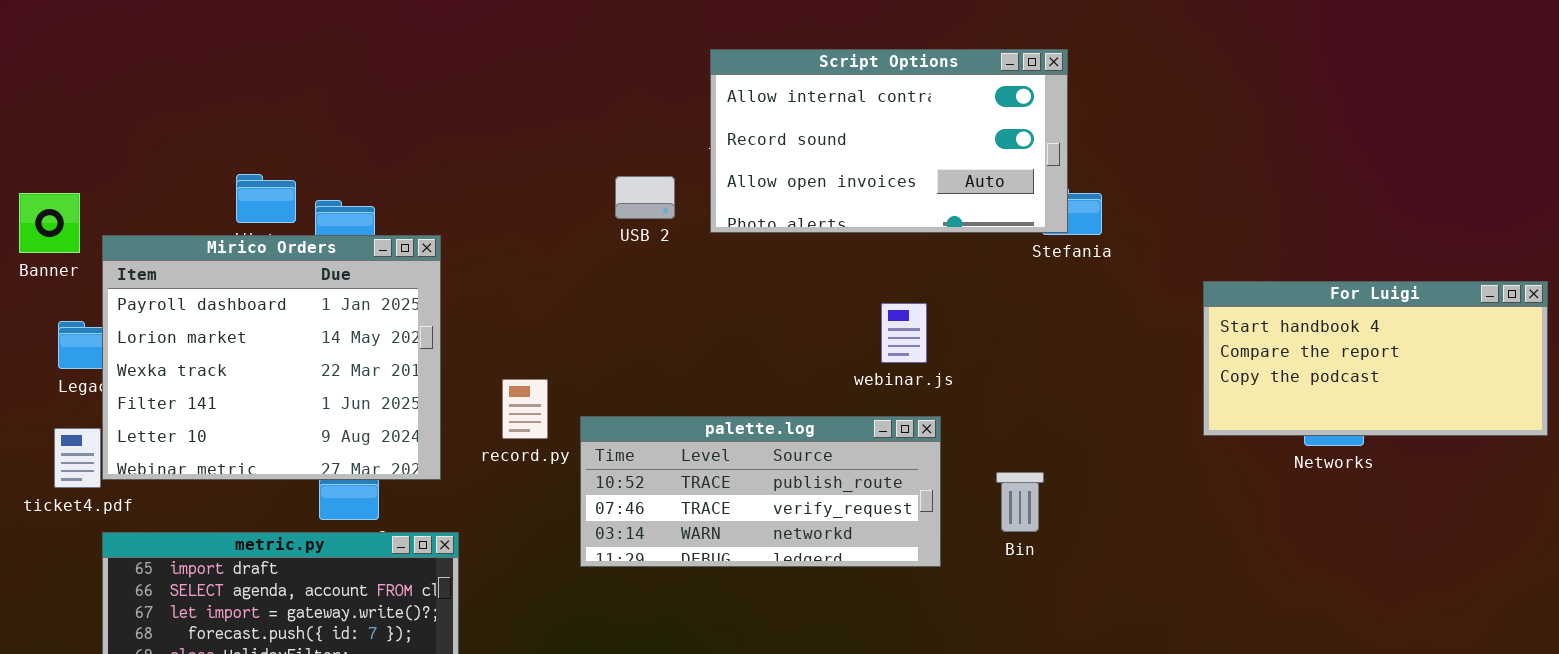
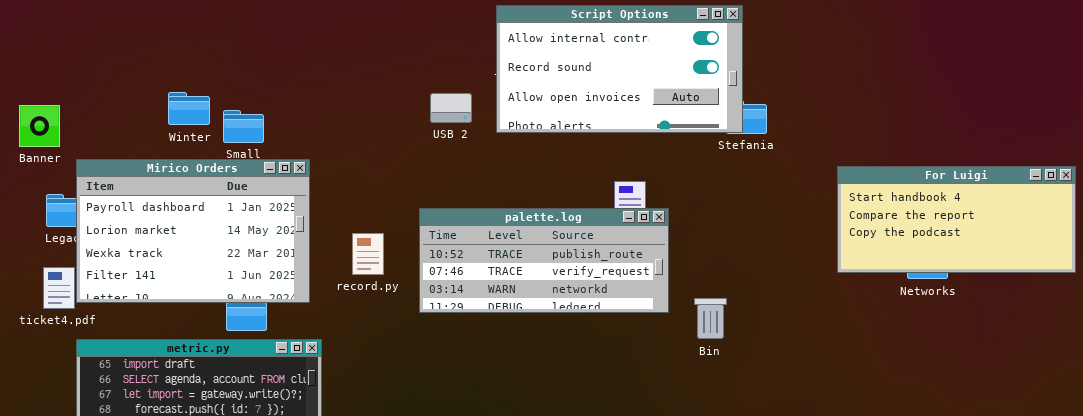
Mirico Orders: [102,235,441,480] -> [76,159,310,303], resized
palette.log: [580,416,941,567] -> [419,208,669,313], moved

